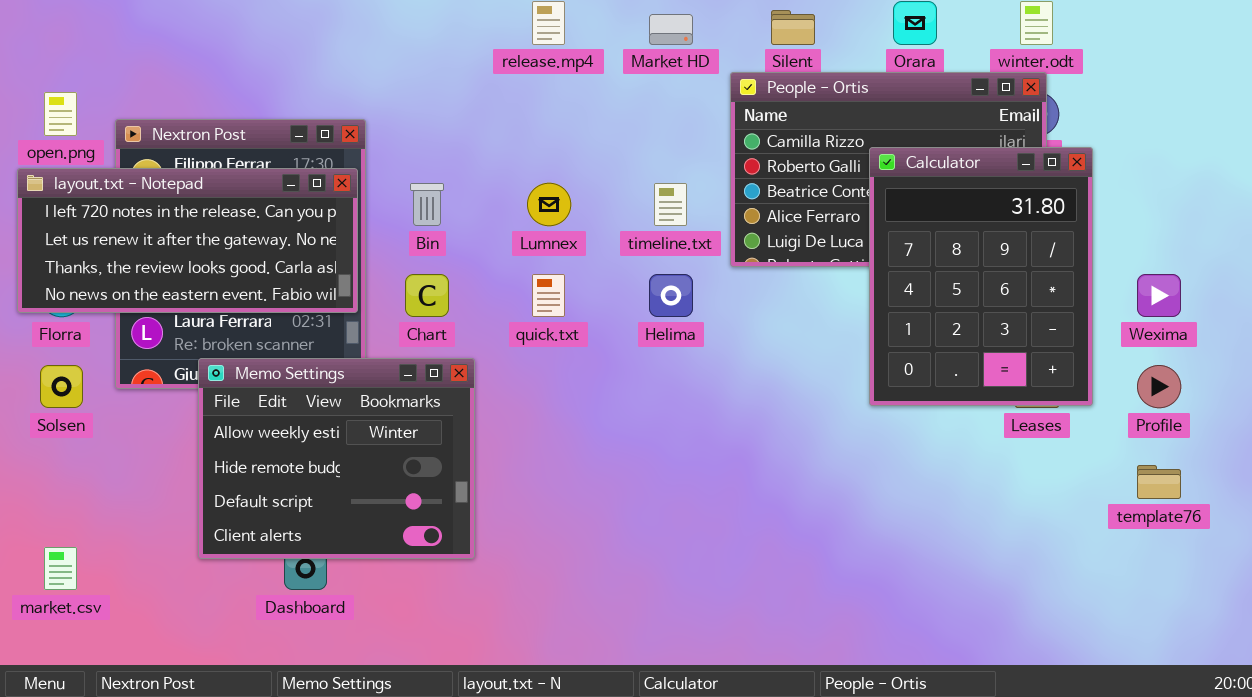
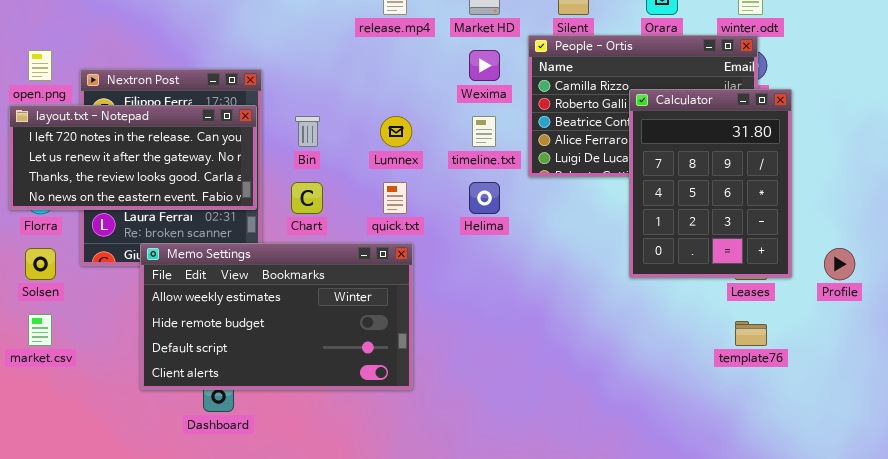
Wexima: [1137,274,1181,317] -> [469,50,500,81], moved
Memo Settings: [198,358,475,559] -> [140,243,413,390], resized
template76: [1137,465,1181,499] -> [735,321,767,346], moved
market.csv: [44,547,77,590] -> [28,314,52,346], moved

